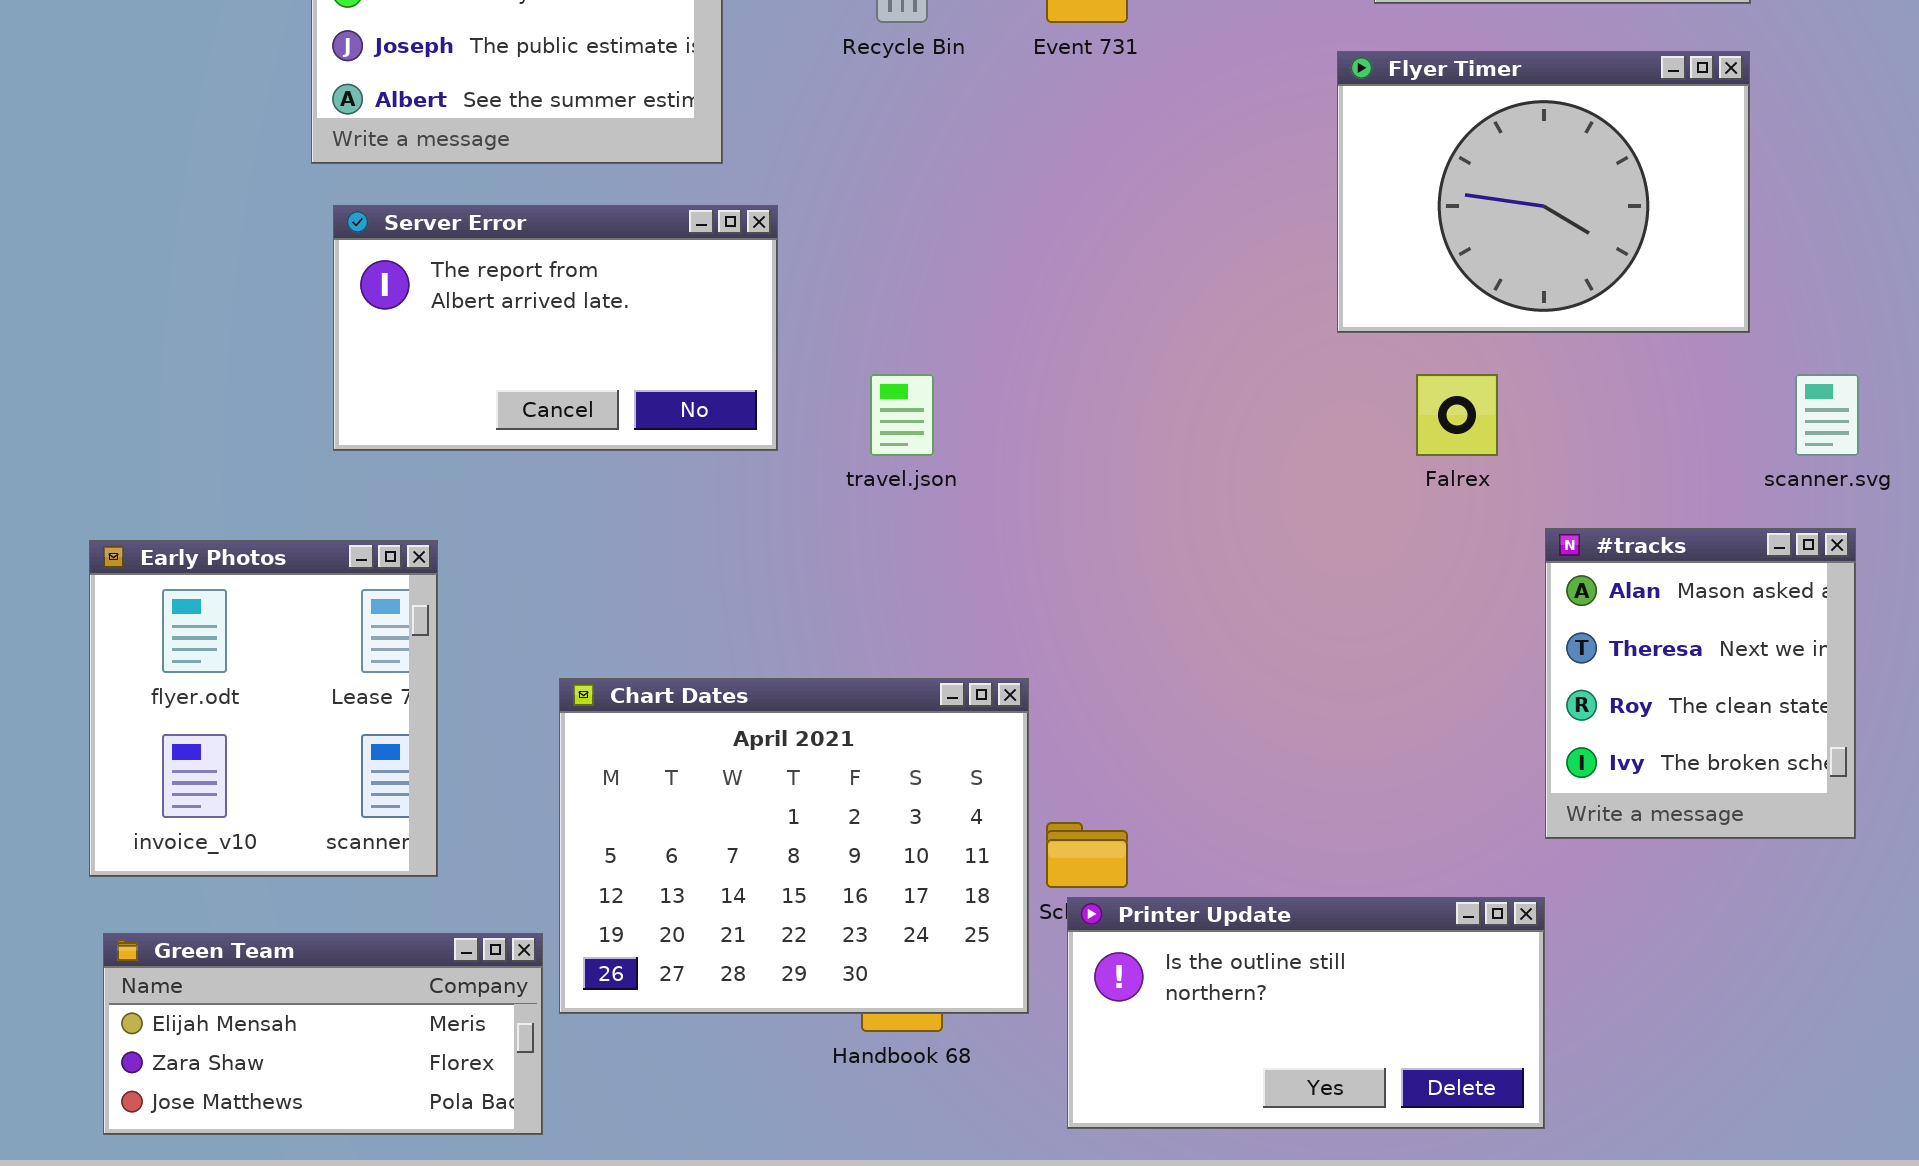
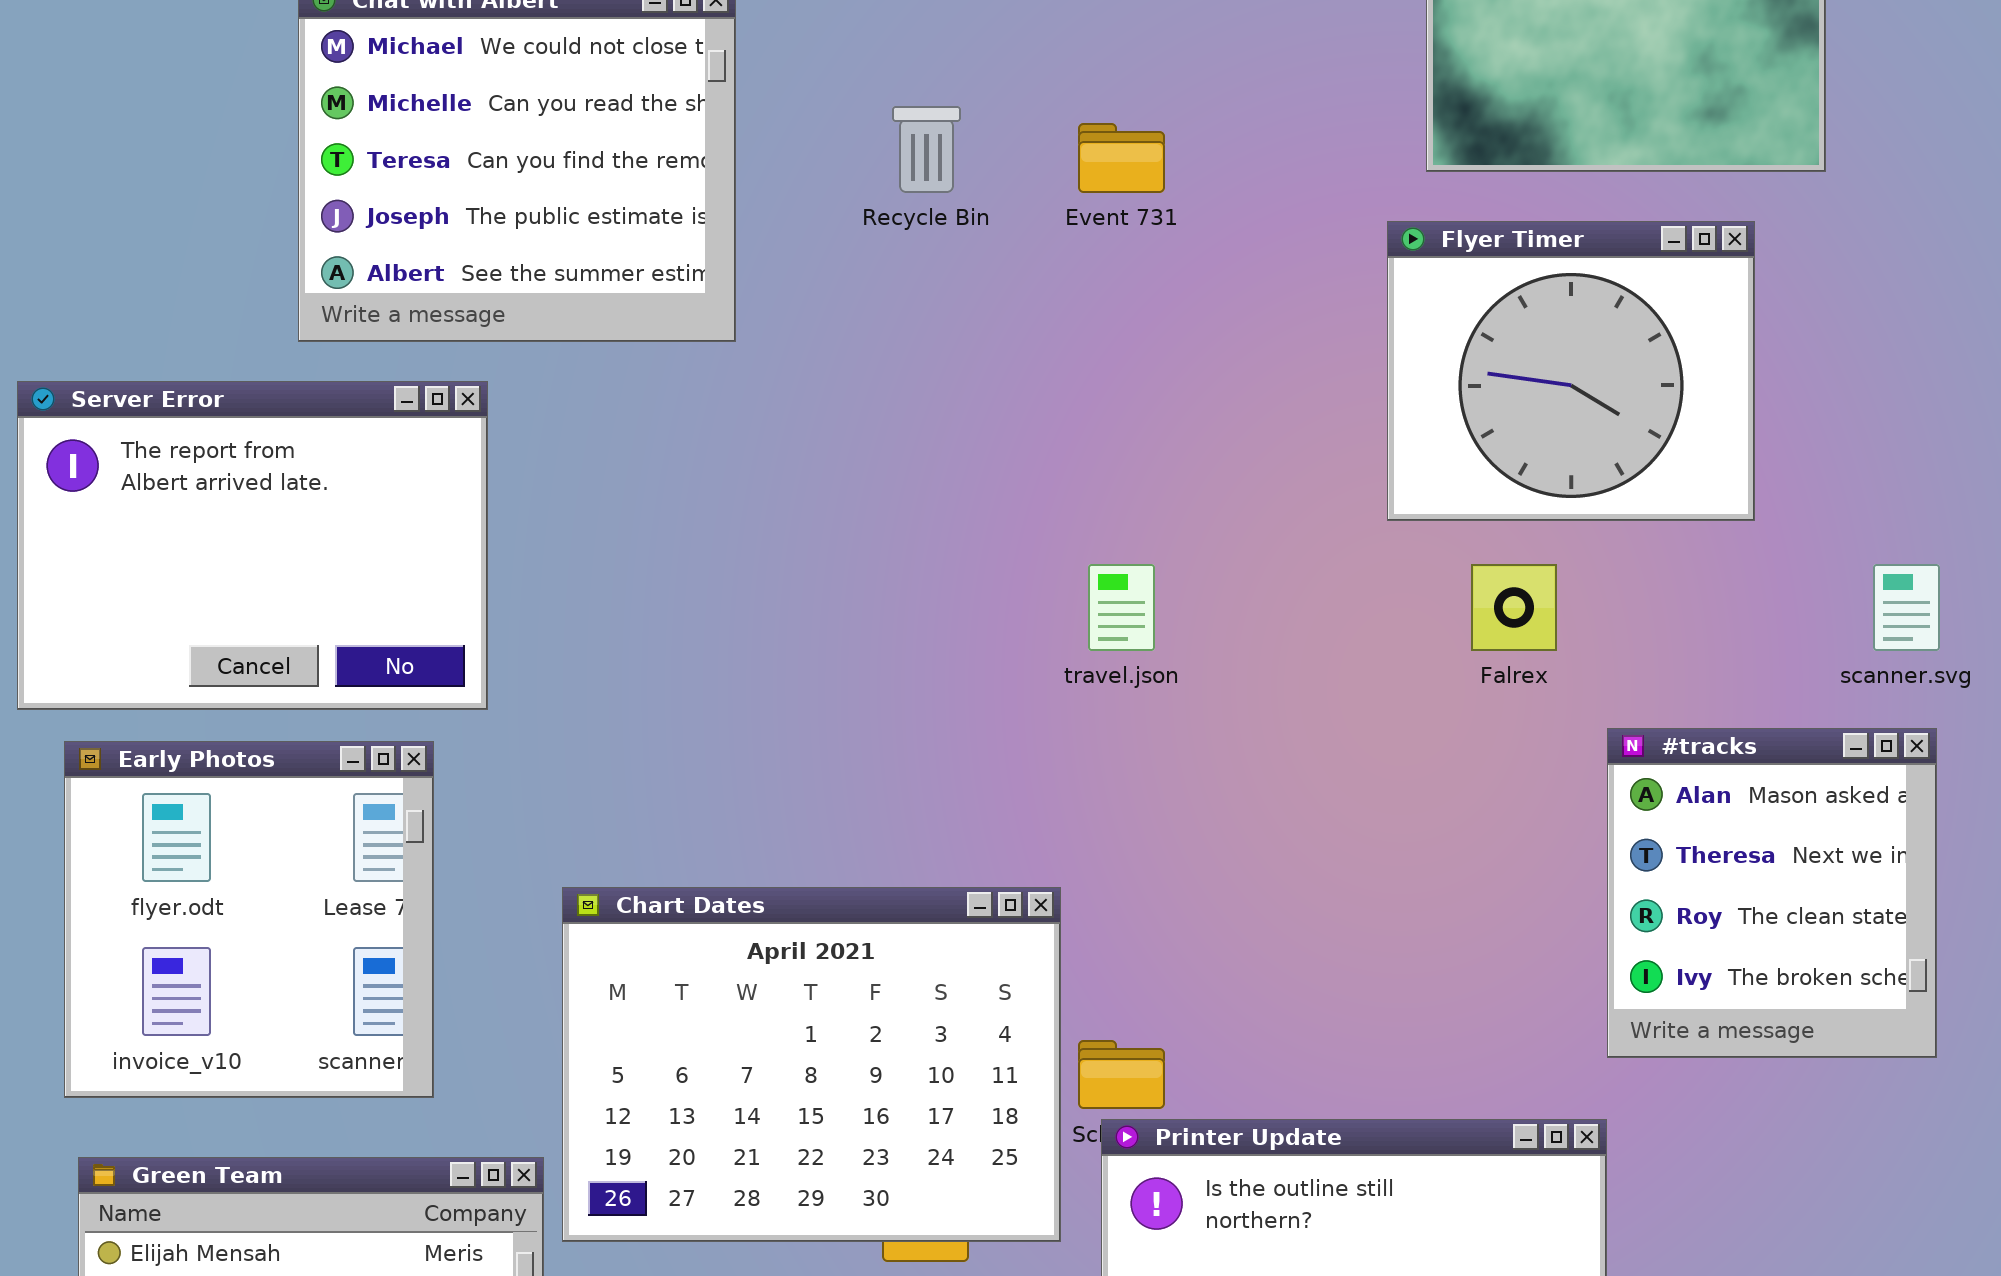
Flyer Timer: [1337,51,1750,333] -> [1387,221,1755,521], resized
Server Error: [333,205,778,451] -> [17,381,488,710], moved, resized
travel.json: [870,374,934,456] -> [1088,564,1155,651], moved

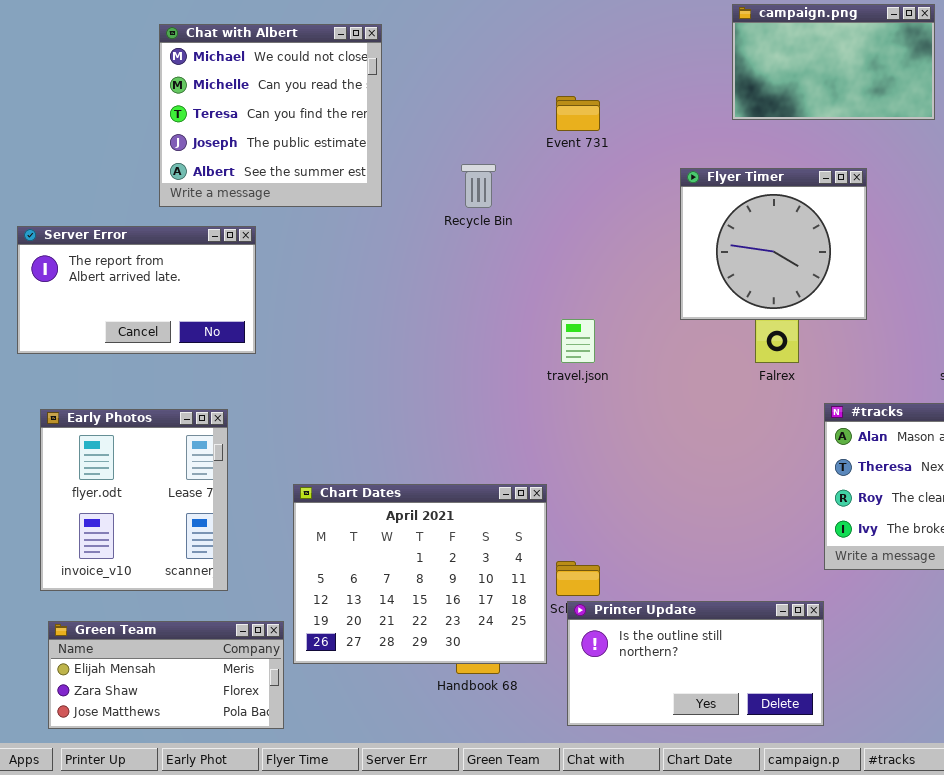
Recycle Bin: [892,106,961,193] -> [461,164,496,208], moved
Flyer Timer: [1387,221,1755,521] -> [680,168,867,320], moved
Server Error: [17,381,488,710] -> [17,226,256,354], resized

